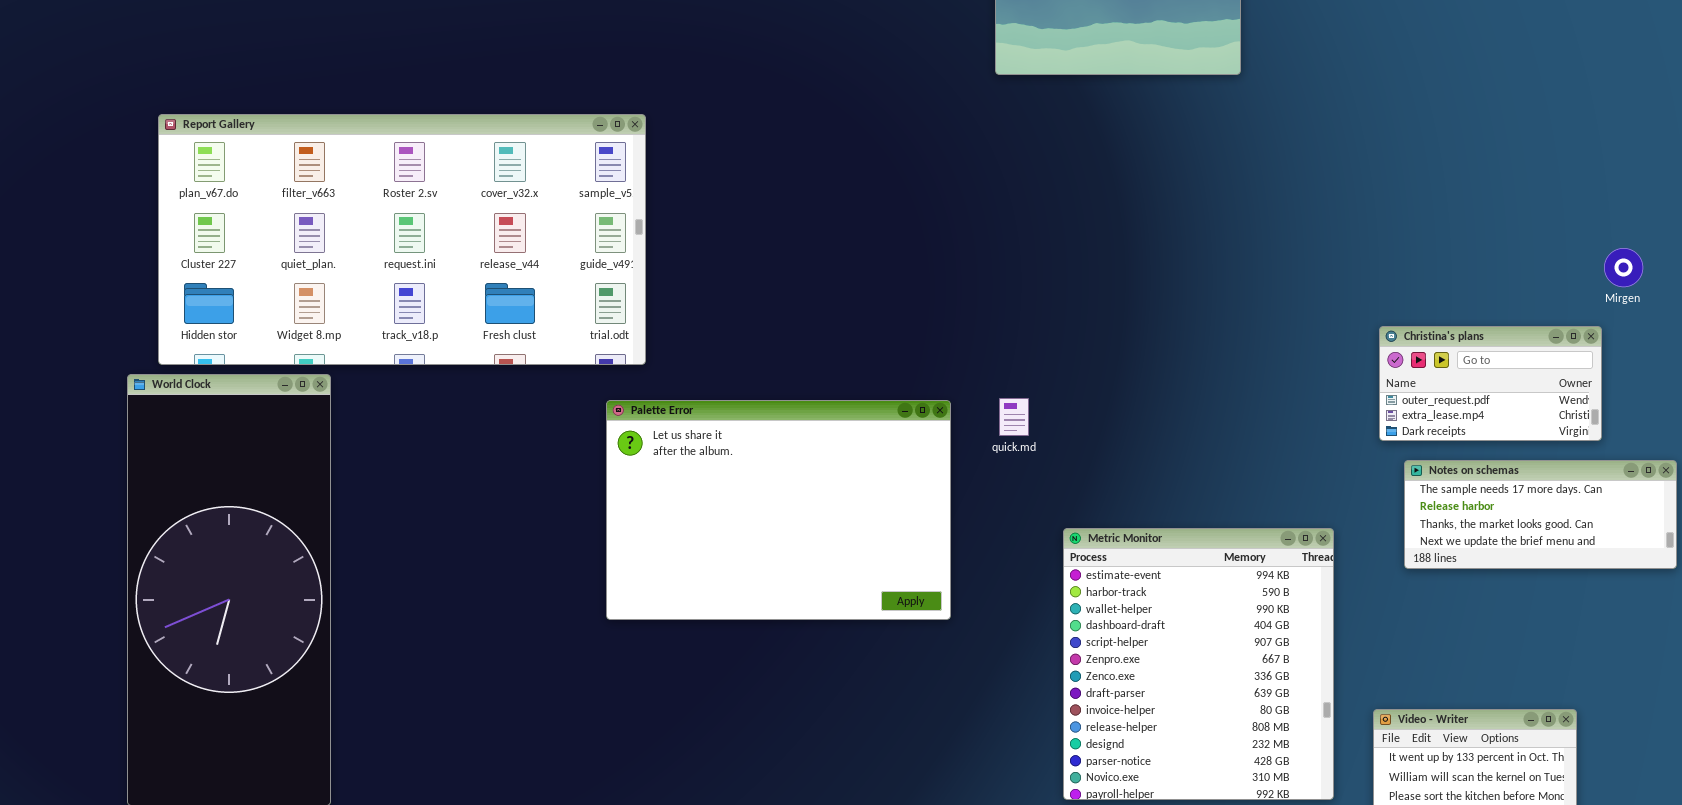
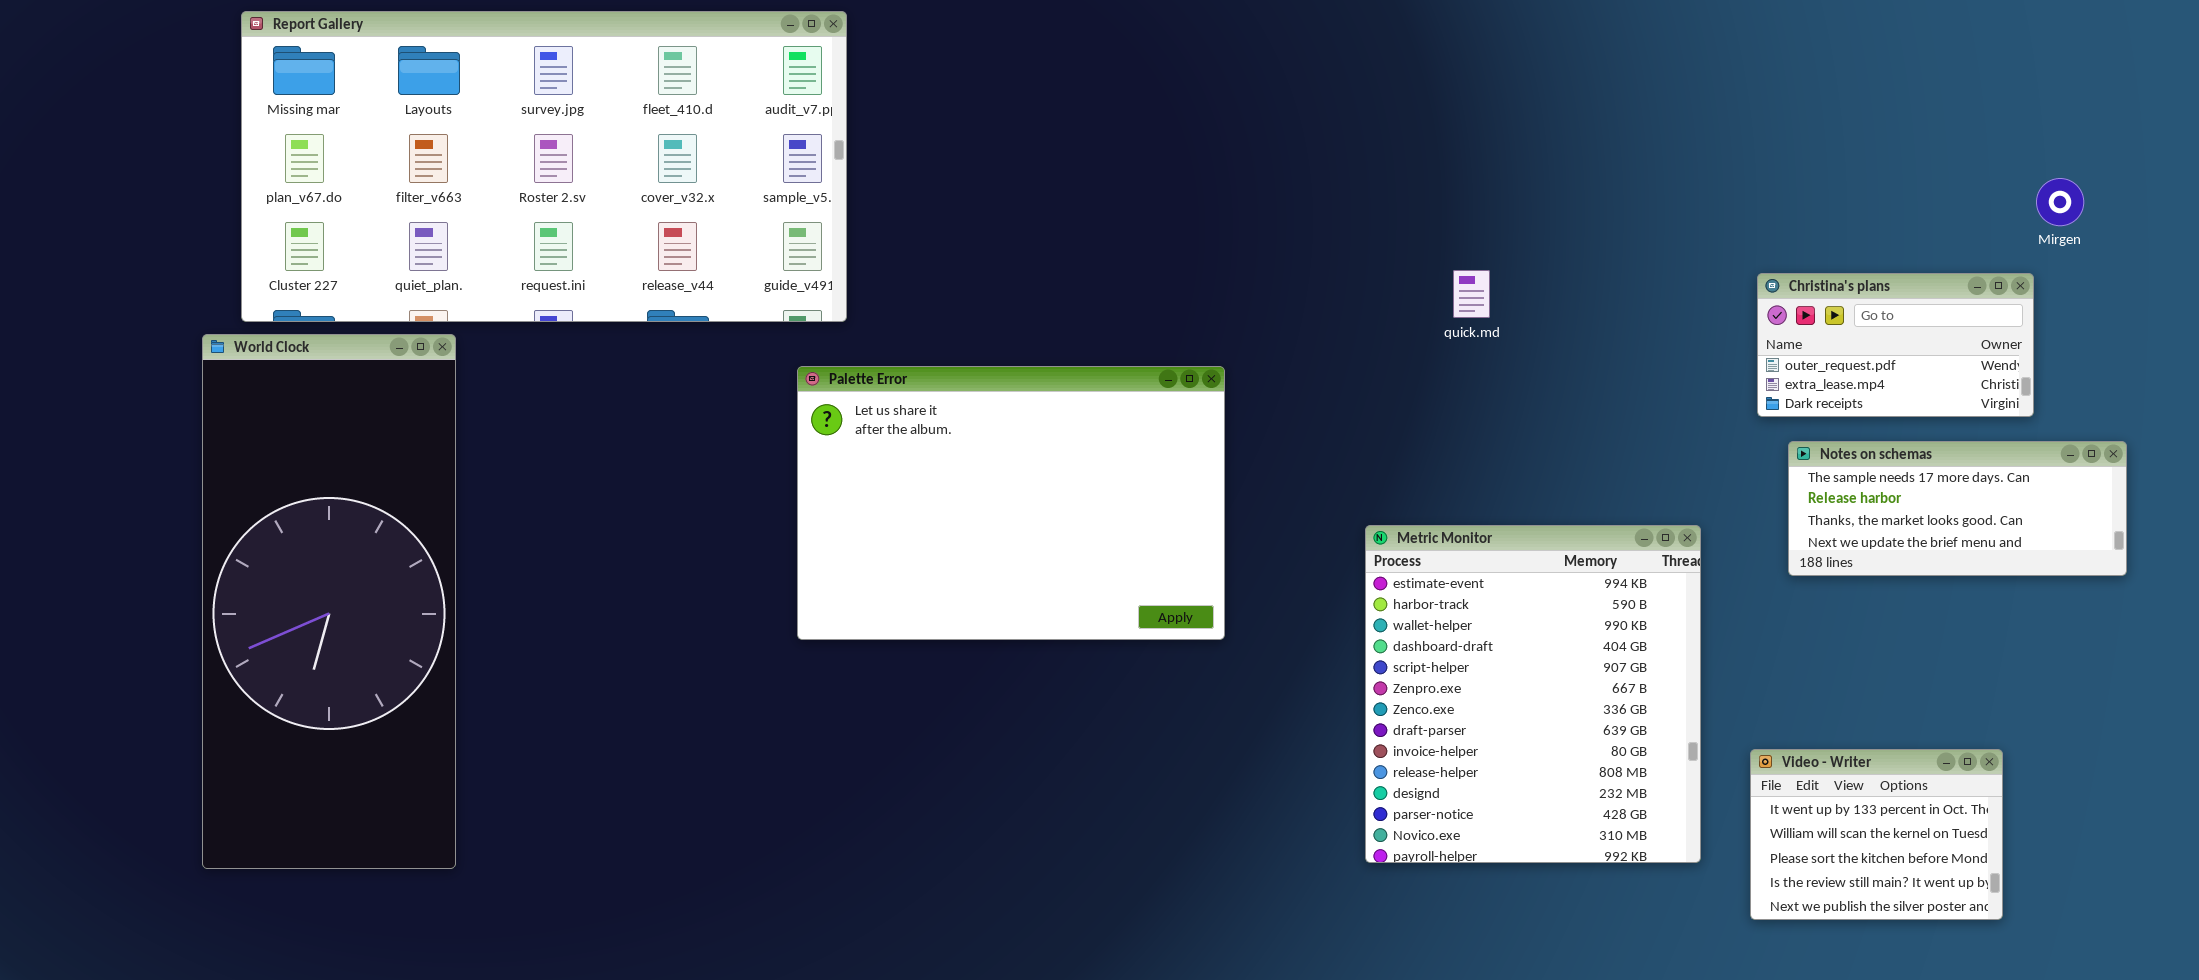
Report Gallery: [158,114,646,365] -> [241,11,847,322], scrolled up 1 row
quick.md: [999,398,1029,436] -> [1453,270,1490,318], moved

